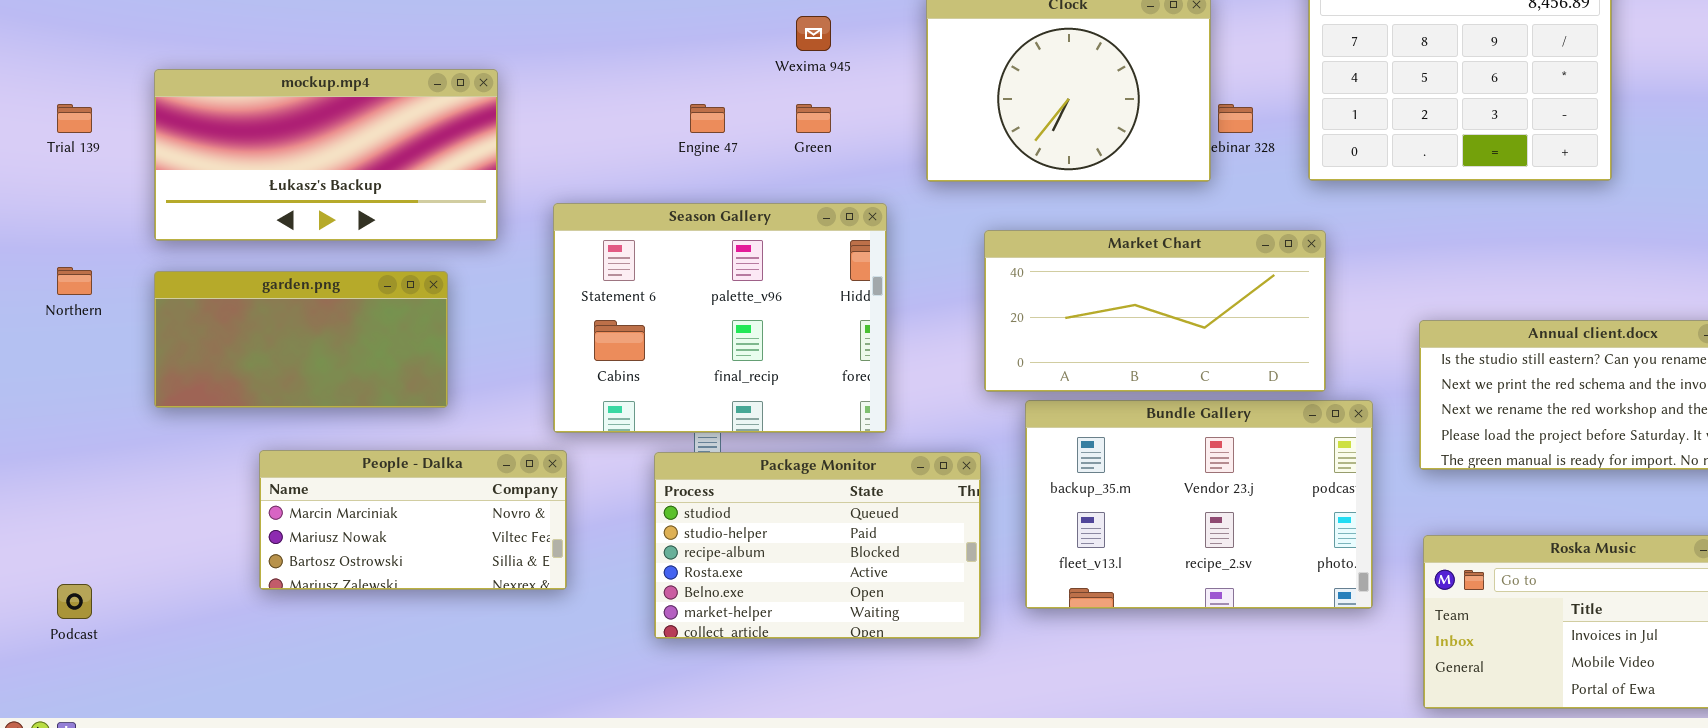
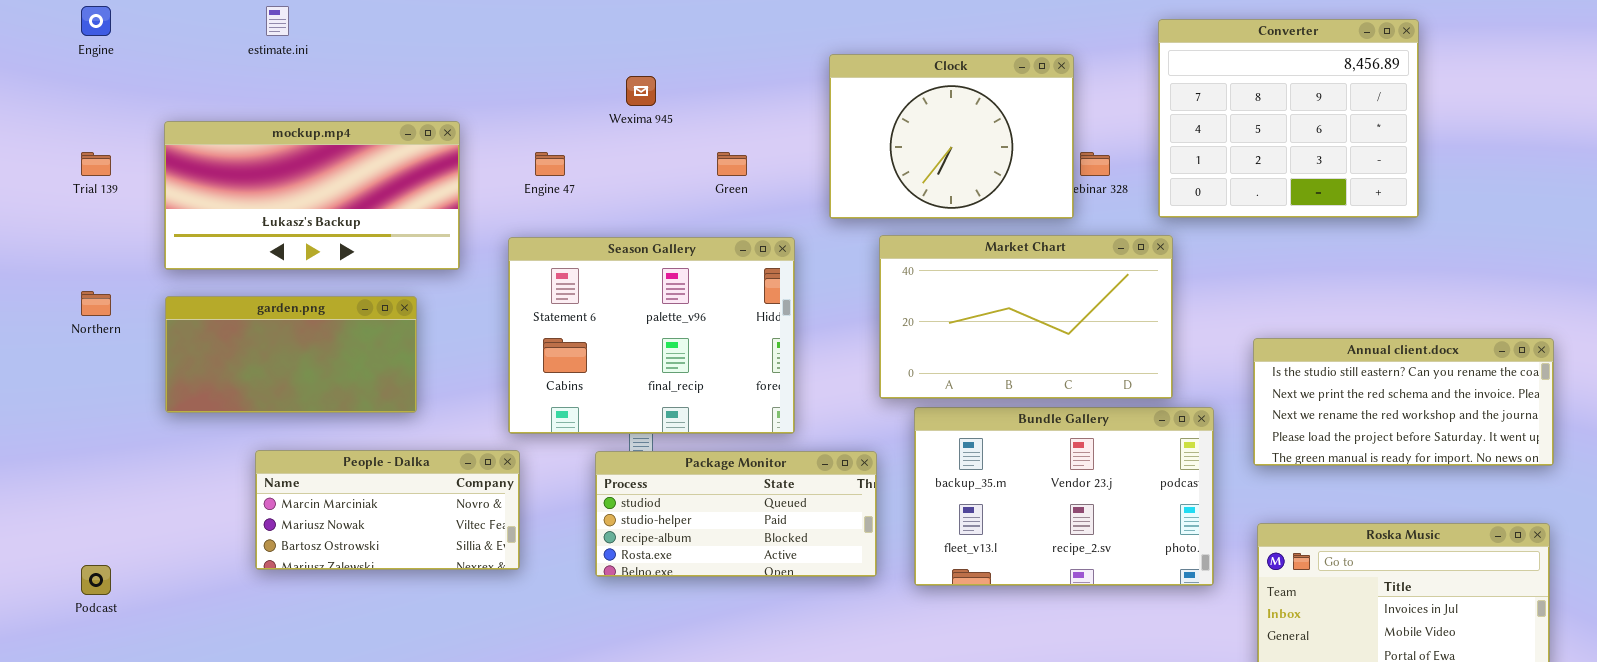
Wexima 945: [796,16,831,51] -> [626,76,656,106], moved
Engine 47: [690,104,725,133] -> [535,152,565,176], moved
Market Chart: [984,230,1326,392] -> [879,235,1173,399], resized
Package Monitor: [654,452,981,639] -> [595,451,877,577], resized

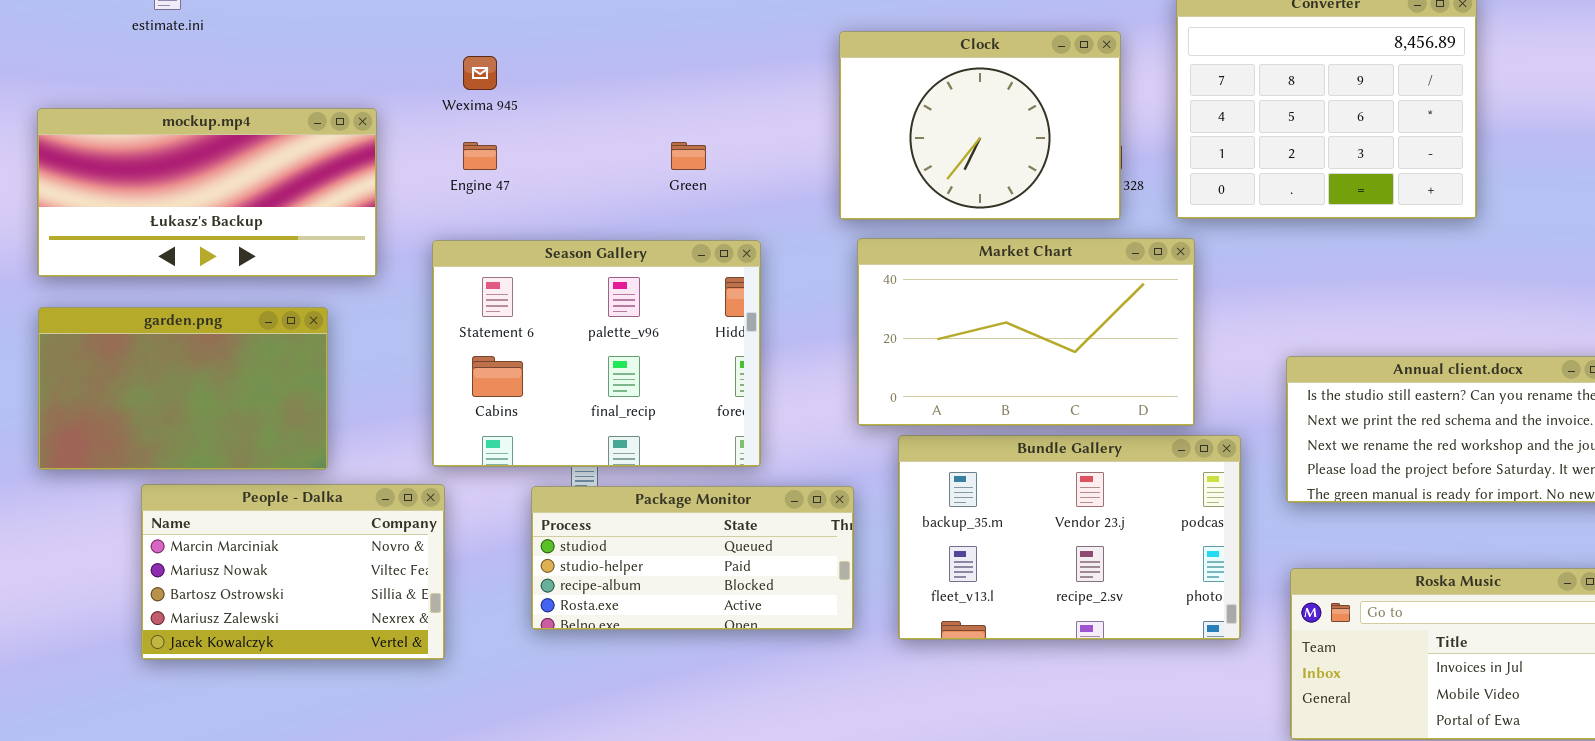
Clock: [829,54,1074,219] -> [839,31,1121,220], moved
Wexima 945: [626,76,656,106] -> [463,56,497,90], moved
garden.png: [165,296,417,413] -> [38,307,328,470], resized
People - Dalka: [255,450,520,570] -> [141,484,445,660], resized

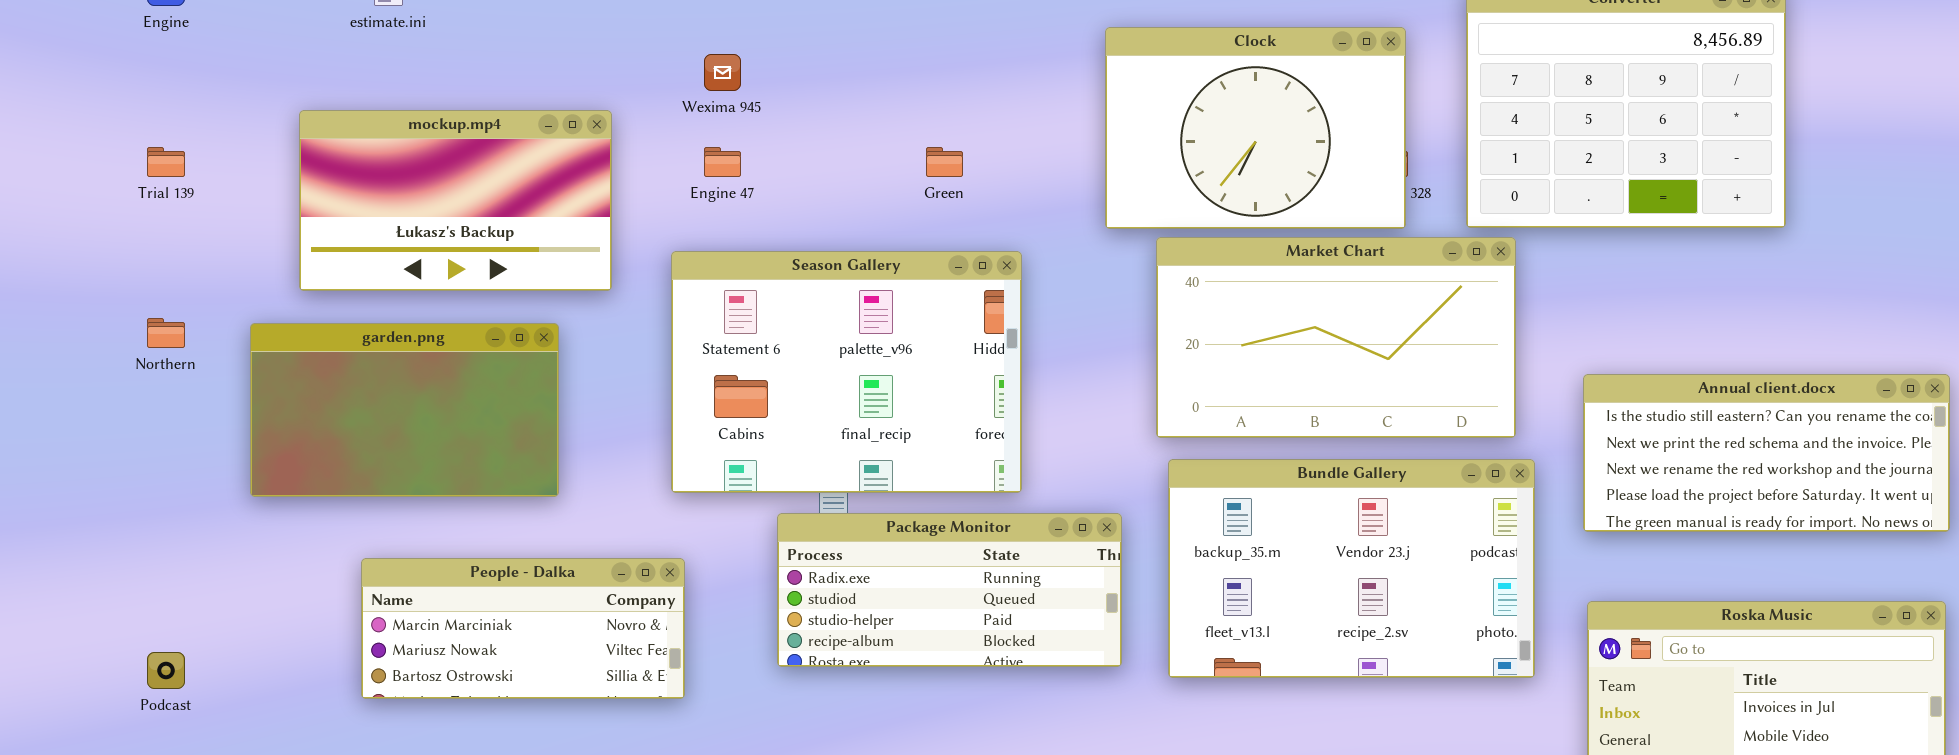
mockup.mp4: [37,108,377,277] -> [299,110,612,291], resized
Market Chart: [857,238,1195,426] -> [1156,237,1516,438], moved
People - Dalka: [141,484,445,660] -> [361,558,685,699], resized
Package Monitor: [531,486,854,630] -> [777,513,1122,667], scrolled up 1 row

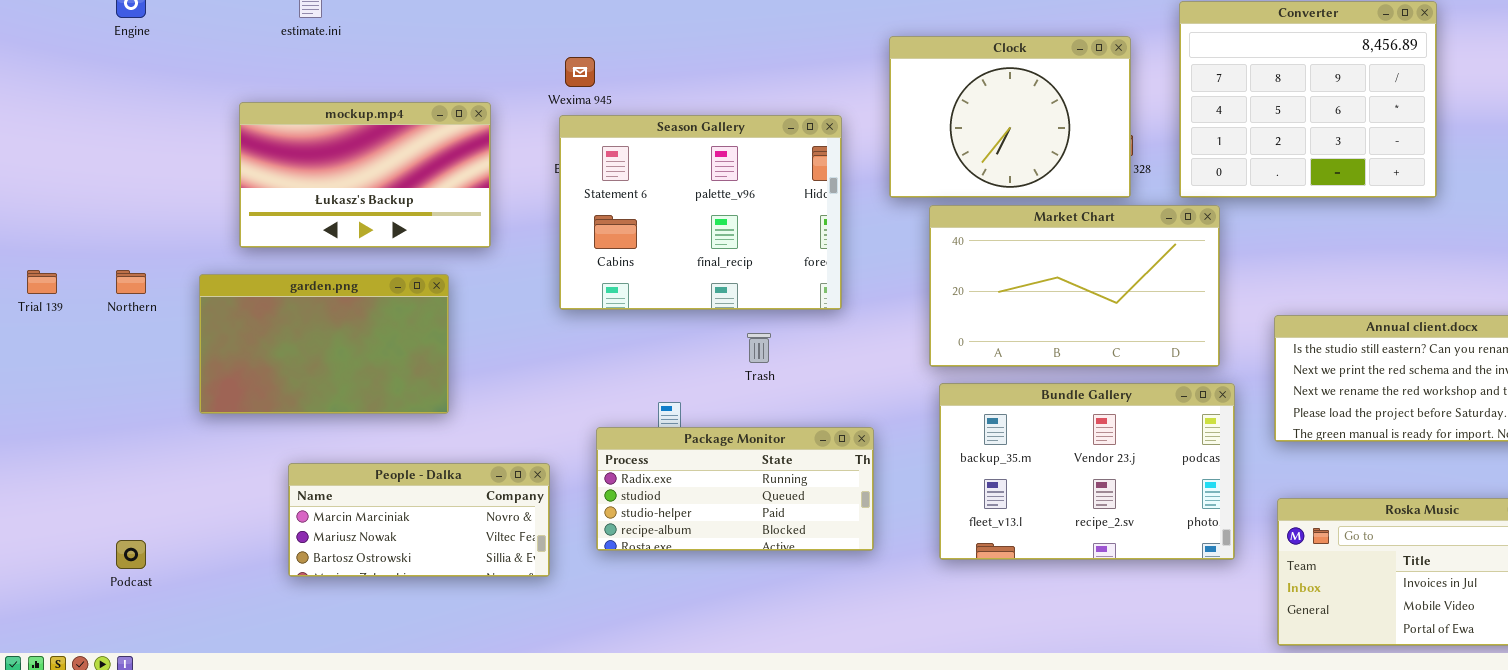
Trial 139: [147,147,185,177] -> [27,270,57,294], moved
Season Gallery: [671,251,1022,493] -> [559,115,842,310], moved
Package Monitor: [777,513,1122,667] -> [596,427,874,551], moved

